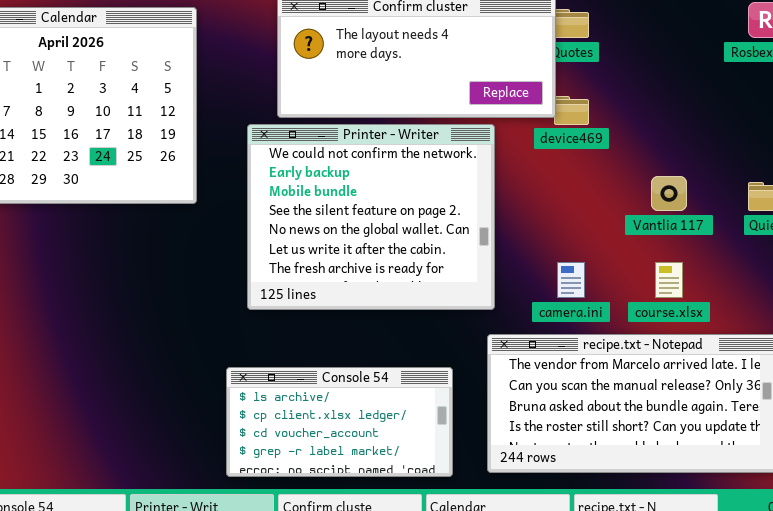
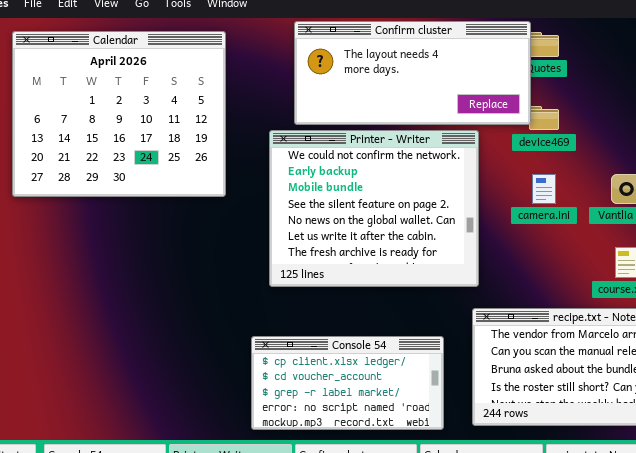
camera.ini: [557,262,585,298] -> [532,174,556,204], moved
Console 54: [226,367,453,477] -> [251,336,444,430], scrolled down 1 row

